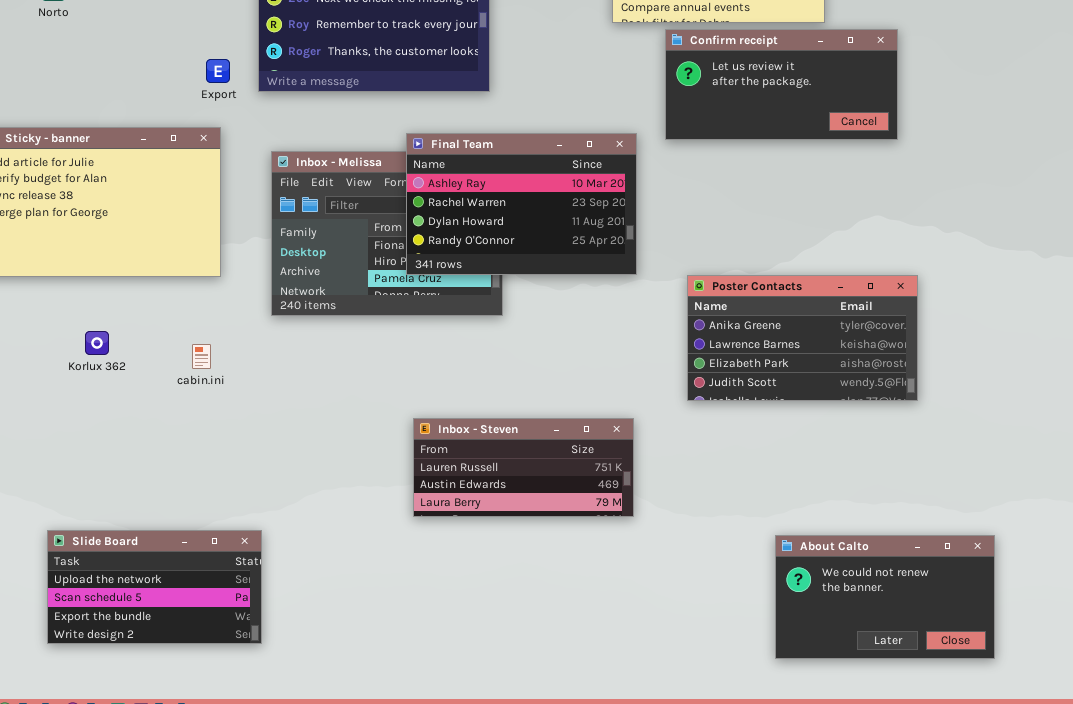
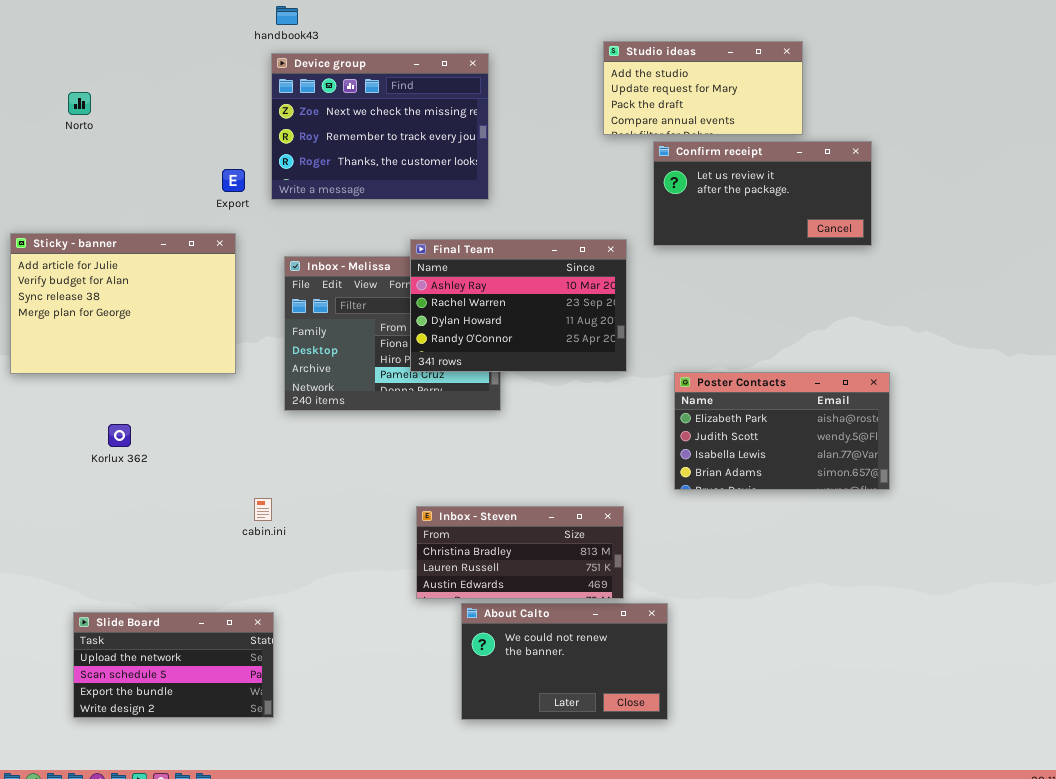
Poster Contacts: [687,275,918,401] -> [674,372,890,490], scrolled down 2 rows
cabin.ini: [192,344,211,369] -> [254,498,272,521], moved
Inbox - Steven: [413,418,634,517] -> [416,506,624,599], scrolled up 1 row
About Calto: [775,535,995,659] -> [461,603,668,720], moved

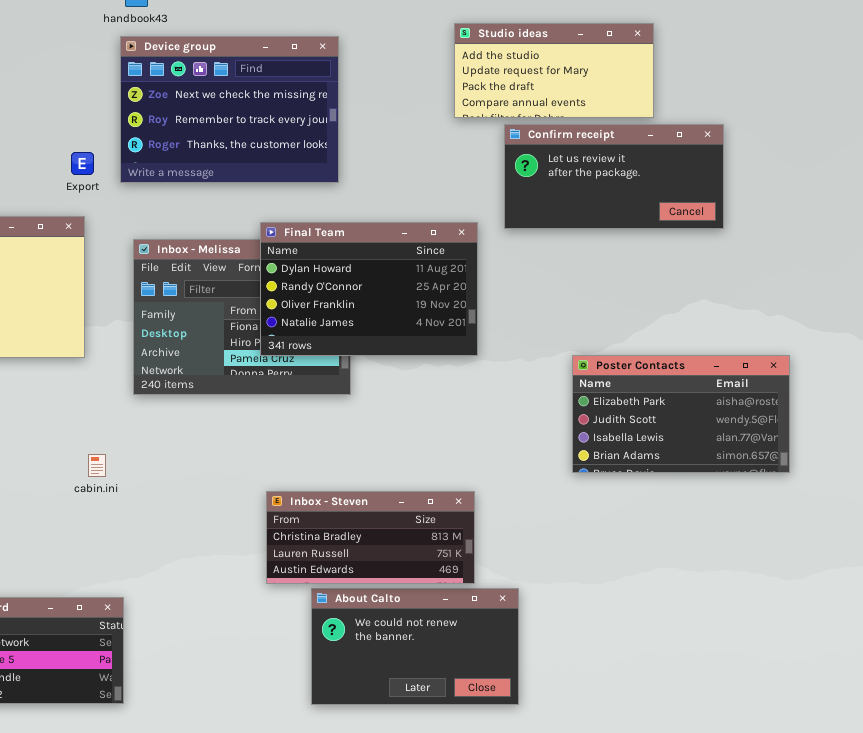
Final Team: [410,239,627,372] -> [260,222,478,356], scrolled down 2 rows
Poster Contacts: [674,372,890,490] -> [572,355,790,473], moved
cabin.ini: [254,498,272,521] -> [88,454,106,477], moved

